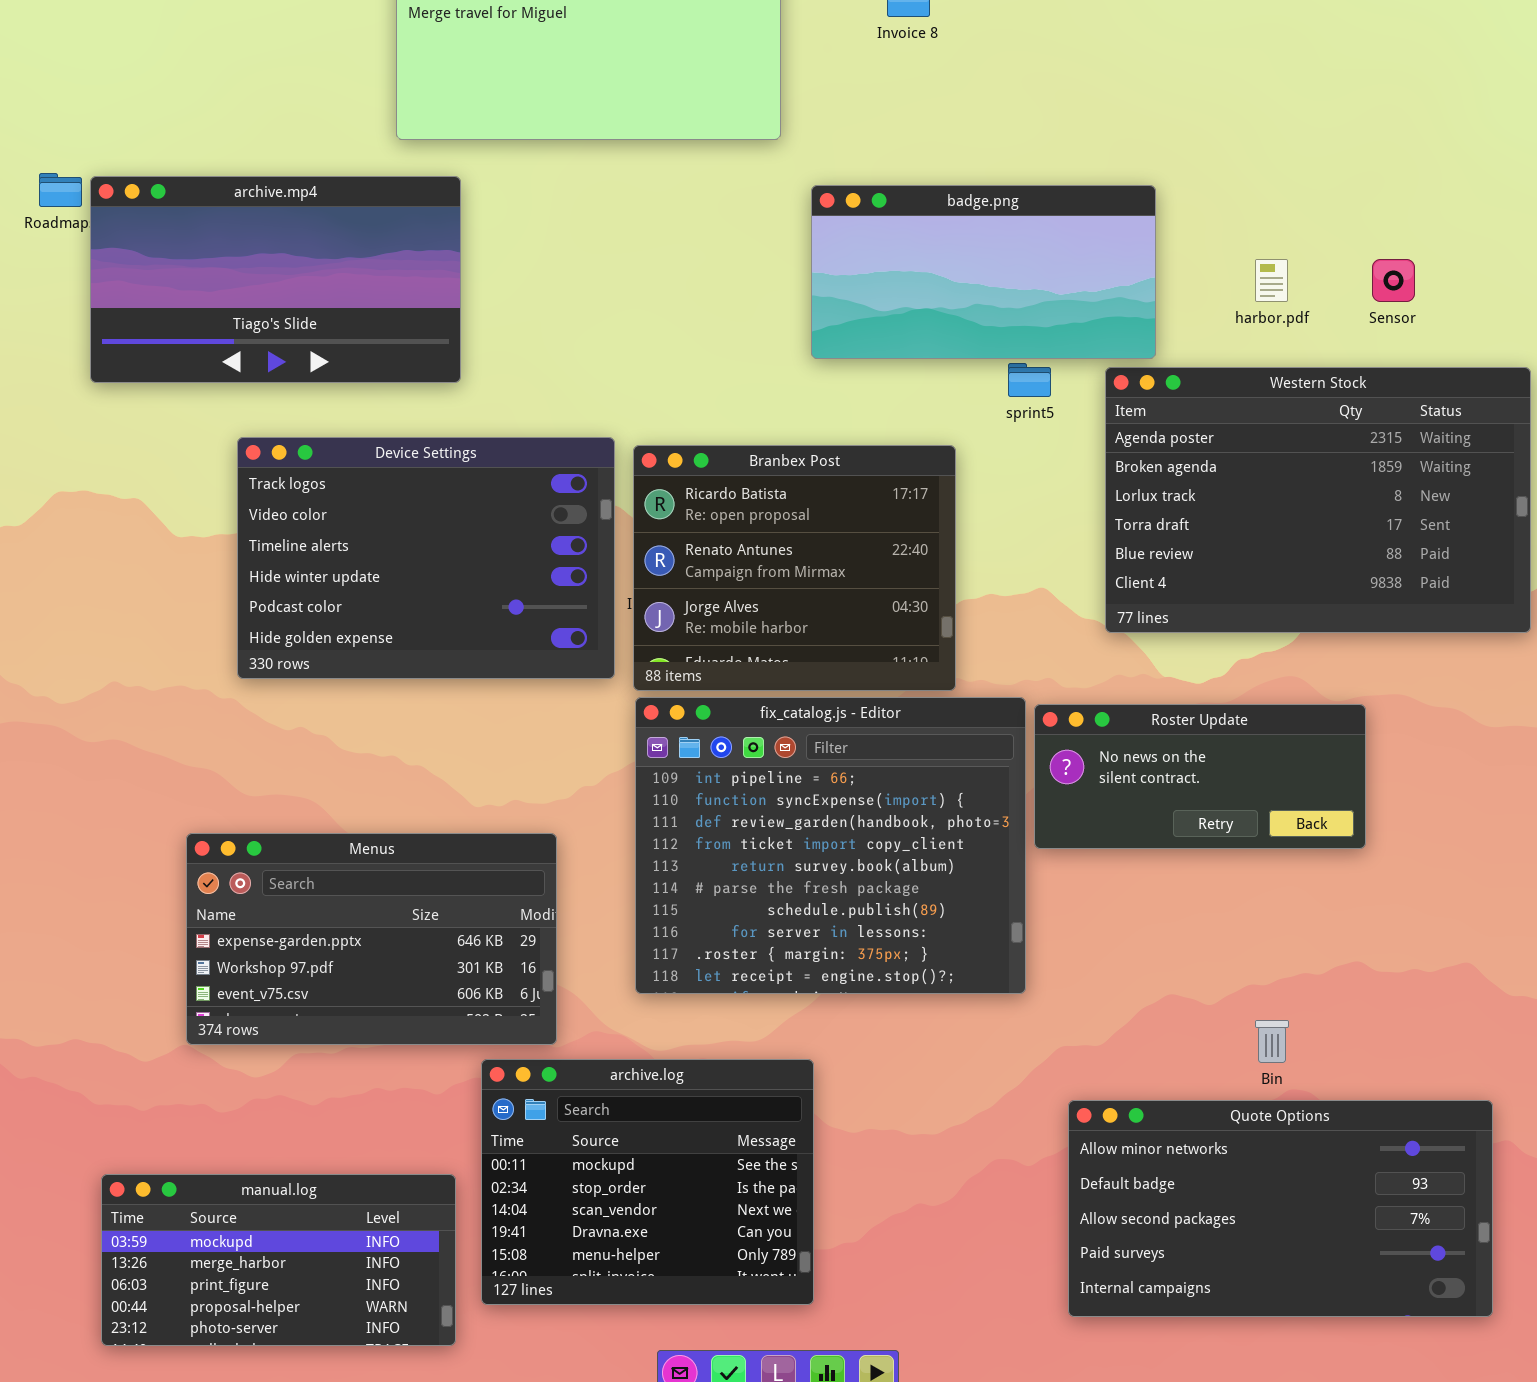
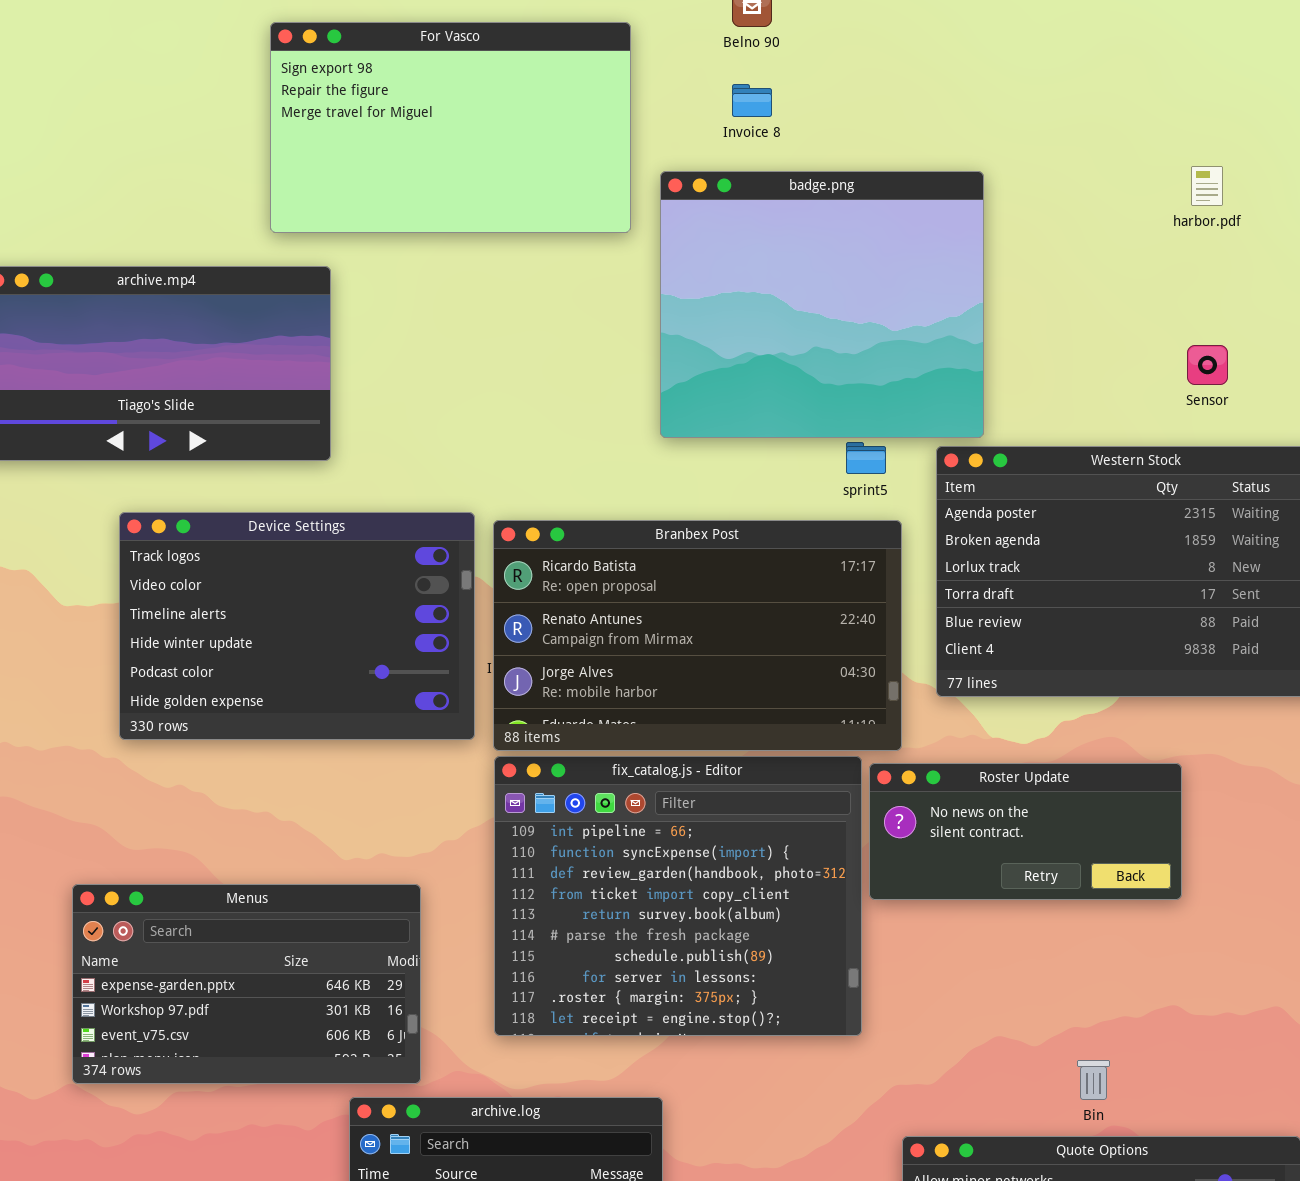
badge.png: [811,185,1156,359] -> [660,171,984,438], resized
harbor.pdf: [1255,259,1288,302] -> [1191,166,1223,206], moved
Branbex Post: [633,445,956,691] -> [493,520,902,751], resized

